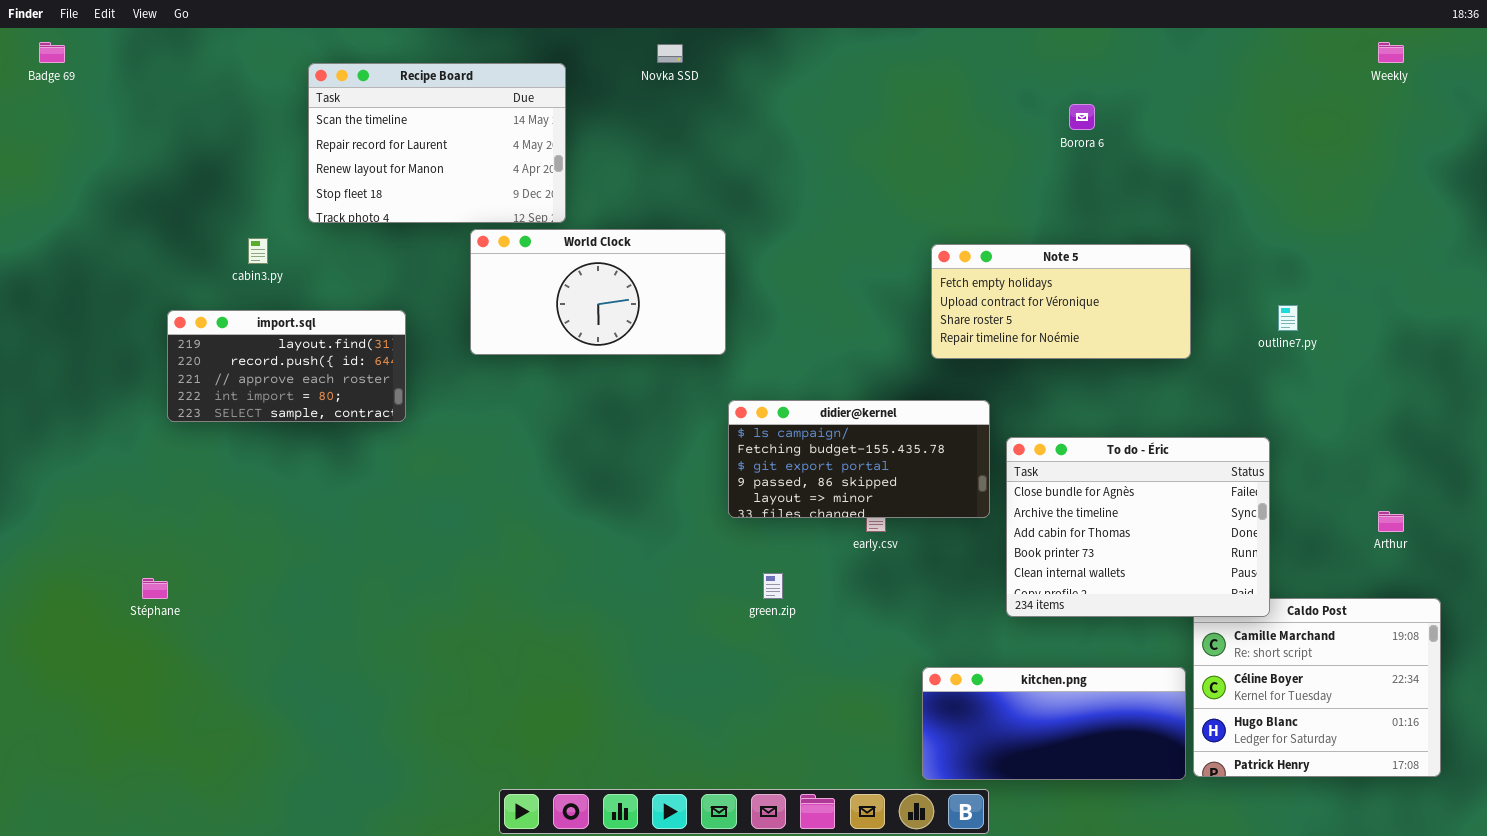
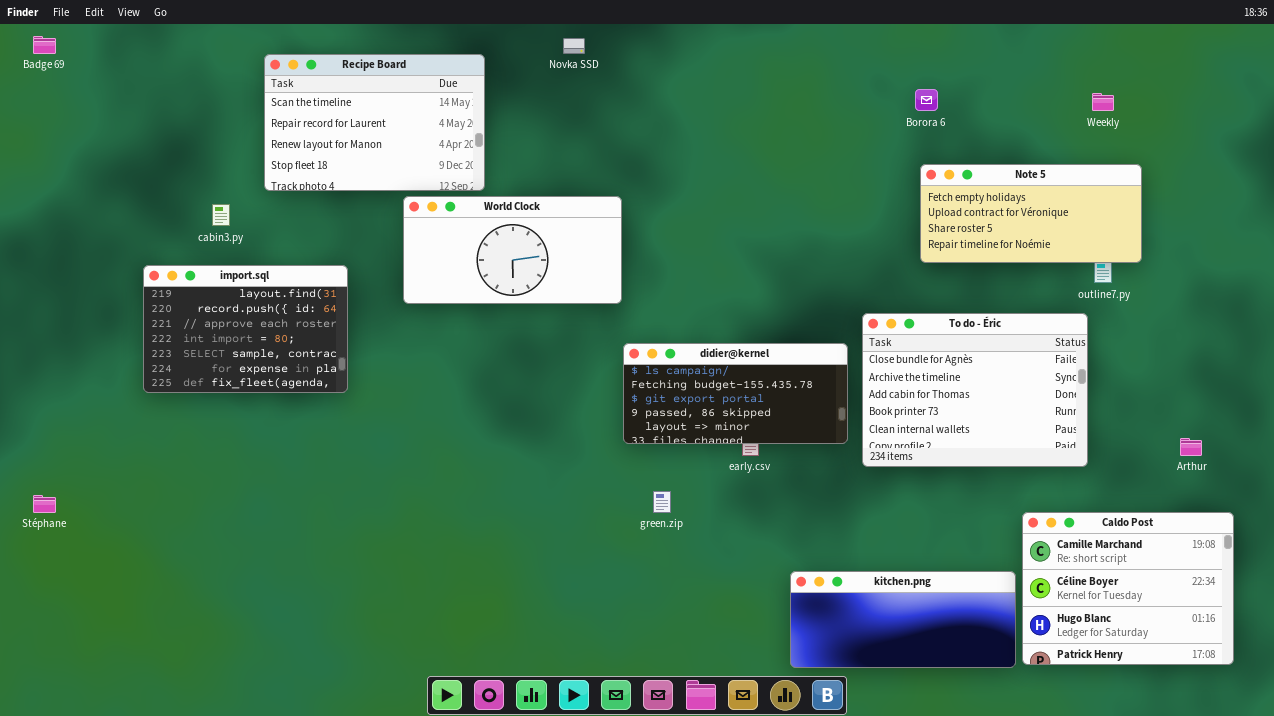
Weekly: [1378,42,1404,63] -> [1092,93,1114,111], moved
Note 5: [931,244,1191,359] -> [920,164,1142,263], moved
import.sql: [167,310,406,422] -> [143,265,348,393], resized
To do - Éric: [1006,437,1270,617] -> [862,313,1088,467], moved
Stéphane: [142,578,168,599] -> [33,495,56,513], moved

